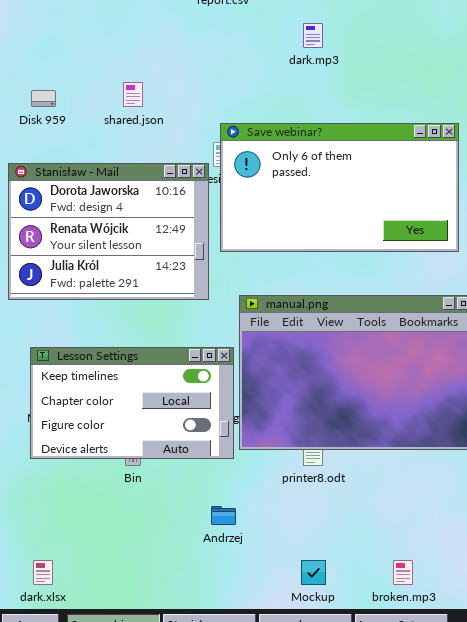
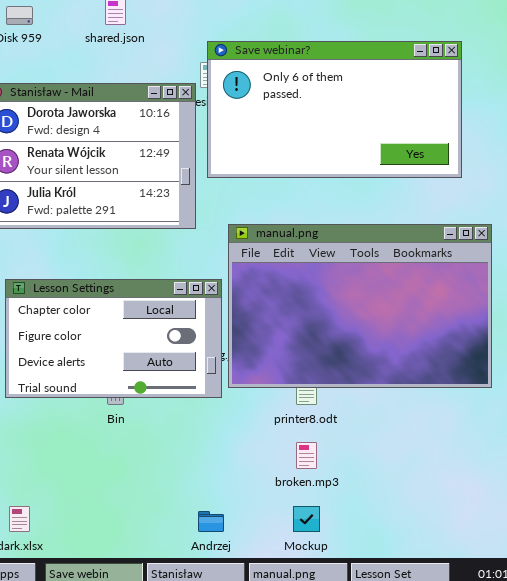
Lesson Settings: [30,347,234,459] -> [5,279,222,398], scrolled down 1 row
Andrzej: [211,506,236,525] -> [198,511,224,532], moved
broken.mp3: [393,560,413,585] -> [296,442,317,469], moved

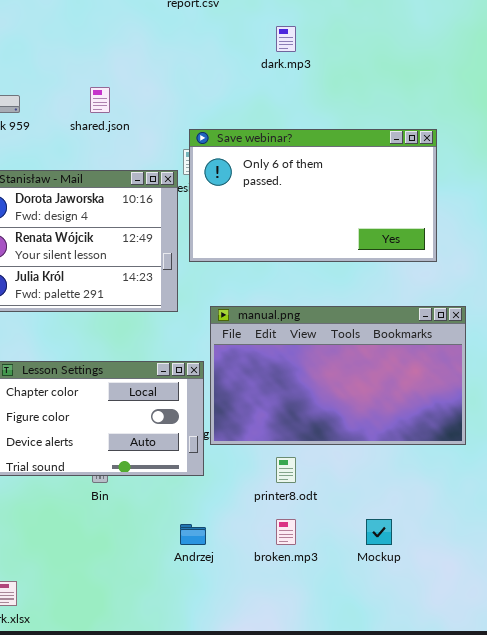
manual.png: [228,224,492,388] -> [210,306,466,445], resized
Mockup: [293,506,320,532] -> [366,519,392,545], moved
Andrzej: [198,511,224,532] -> [180,524,206,545], moved

